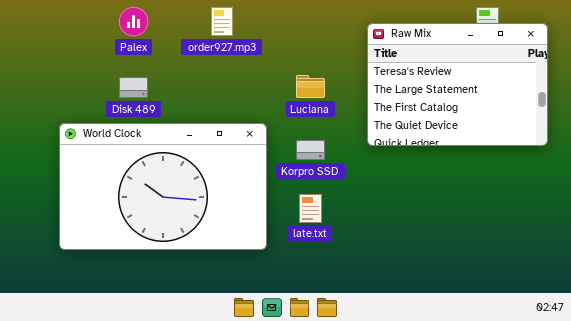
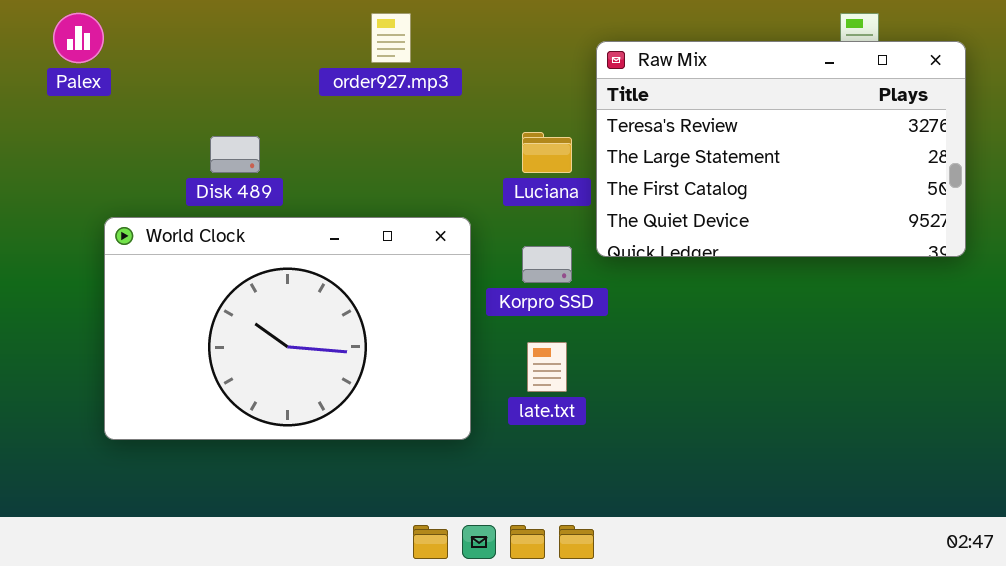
Palex: [119,7,148,36] -> [53,13,104,63], moved
Raw Mix: [367,23,548,146] -> [596,41,966,257], resized

